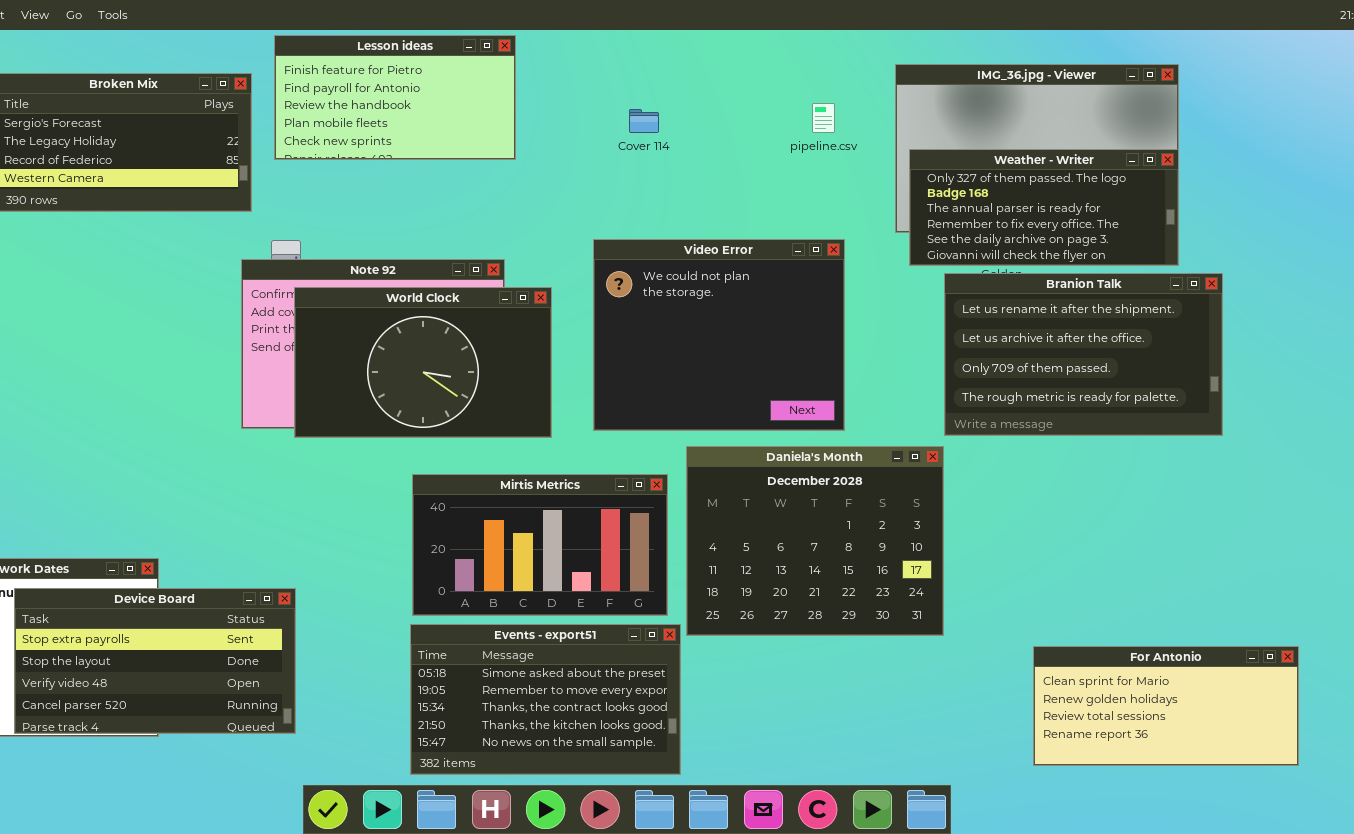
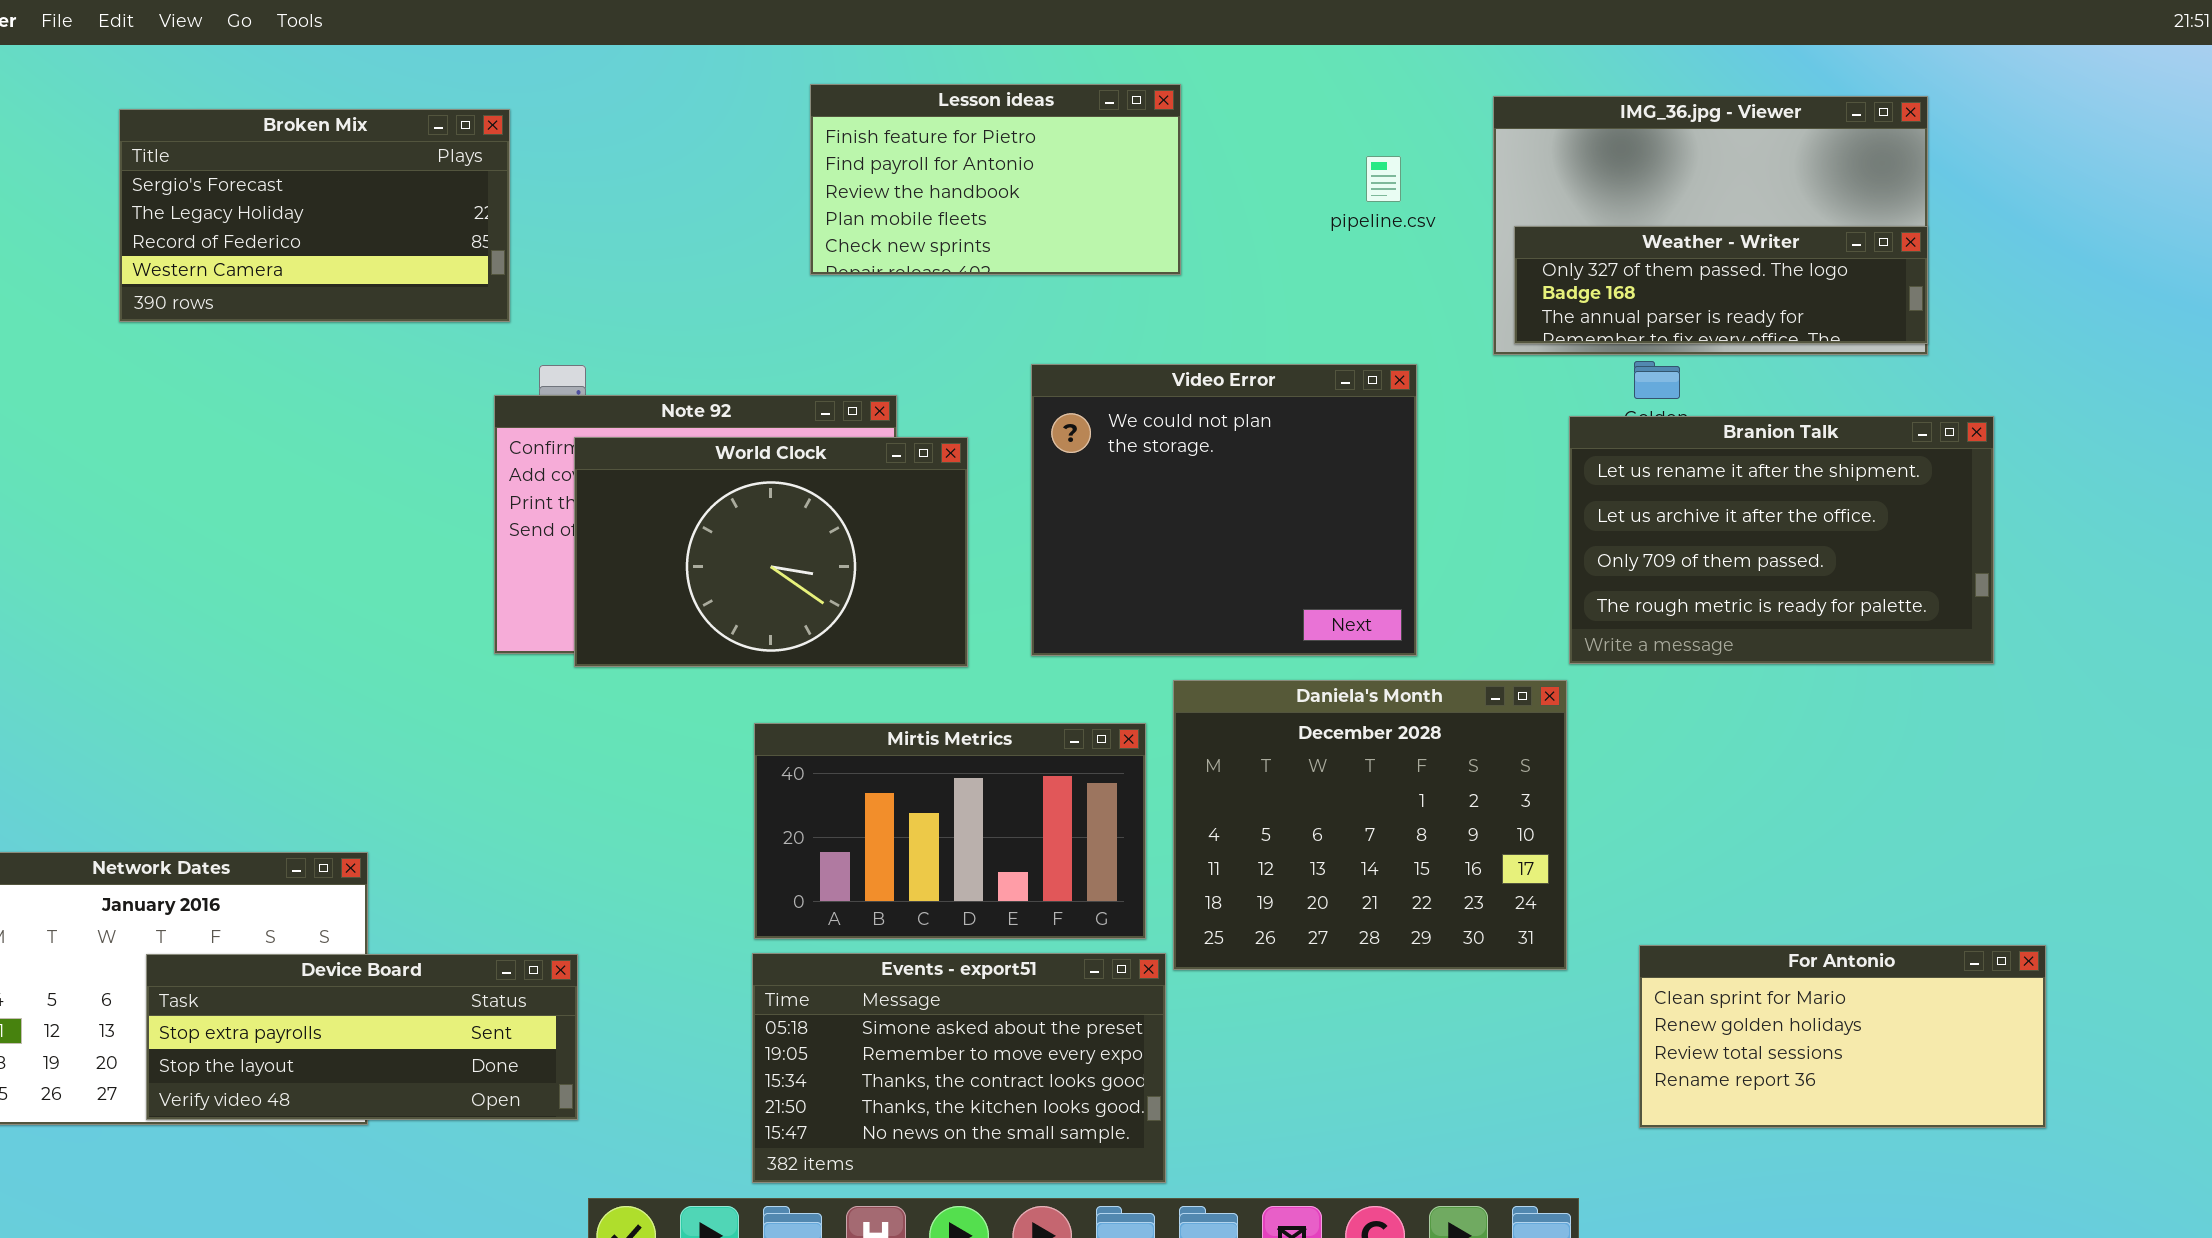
Lesson ideas: [274,35,516,160] -> [810,84,1181,275], moved
Weather - Writer: [909,149,1179,266] -> [1514,226,1928,344], resized
Device Board: [14,588,296,734] -> [146,954,578,1120], resized
For Antonio: [1033,646,1299,766] -> [1639,945,2046,1128], moved

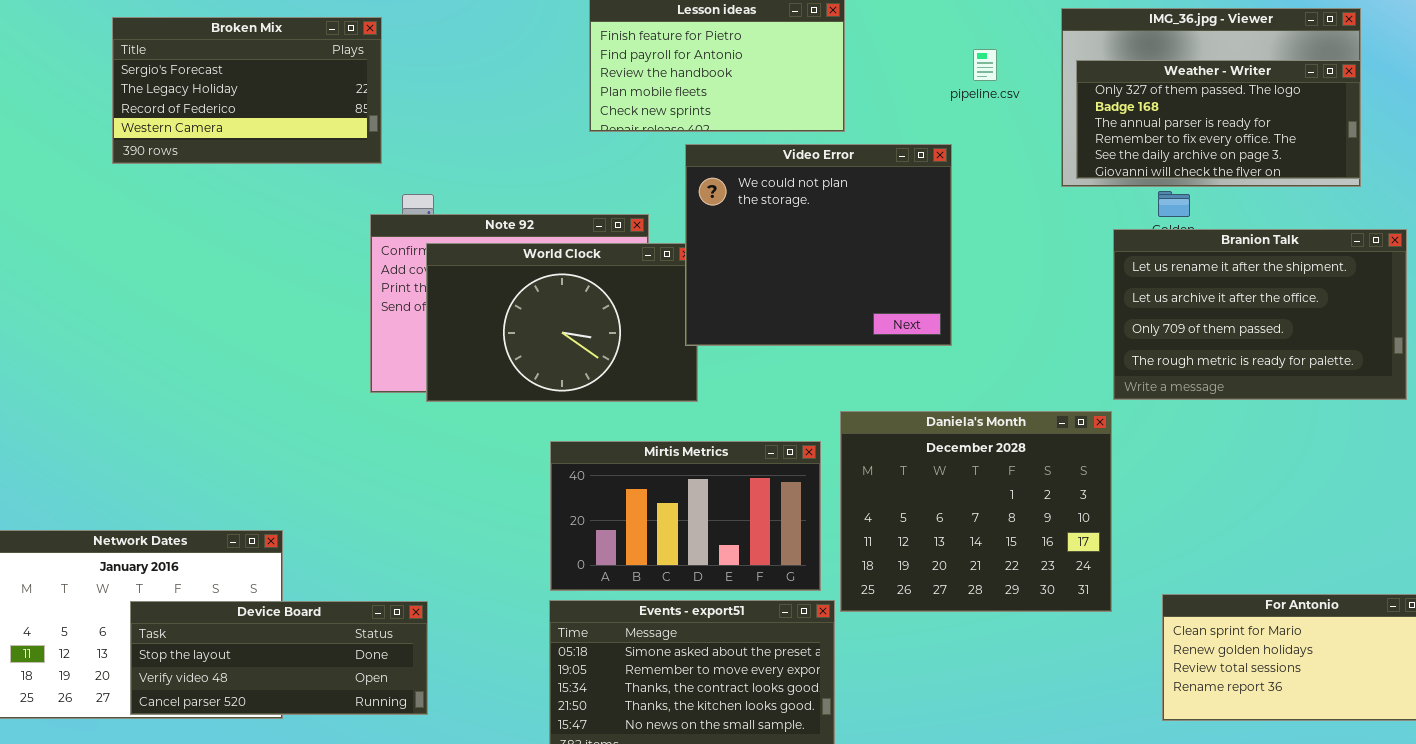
Weather - Writer: [1514,226,1928,344] -> [1076,60,1361,179], resized
Video Error: [1031,364,1417,656] -> [685,144,952,346], moved
Device Board: [146,954,578,1120] -> [130,601,428,715], scrolled down 1 row

